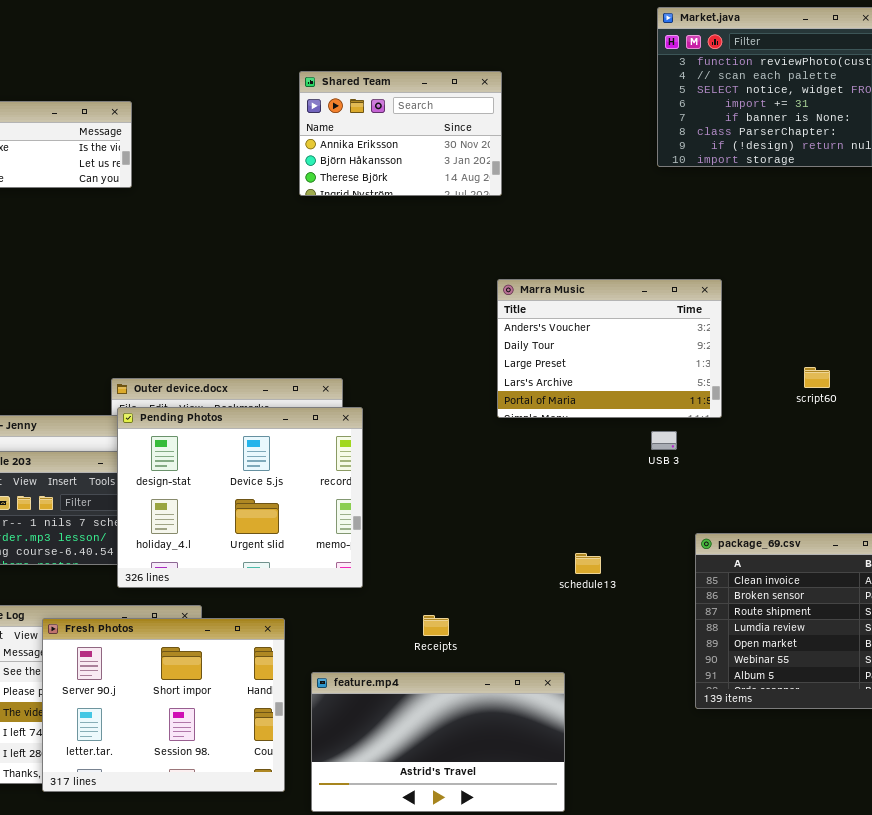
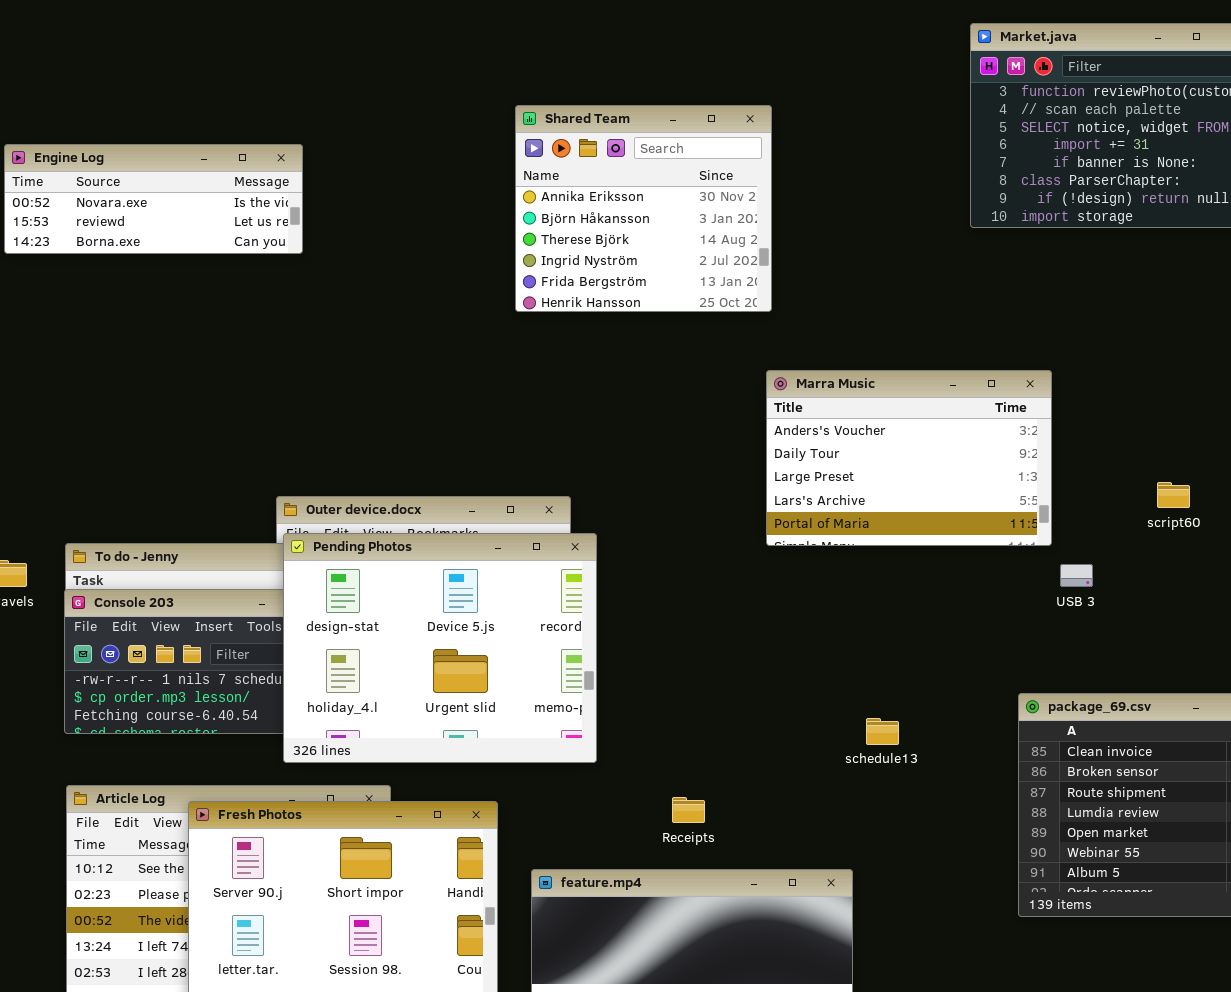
Shared Team: [299,71,502,196] -> [515,105,772,312], resized
USB 3: [651,431,677,450] -> [1060,564,1093,587], moved

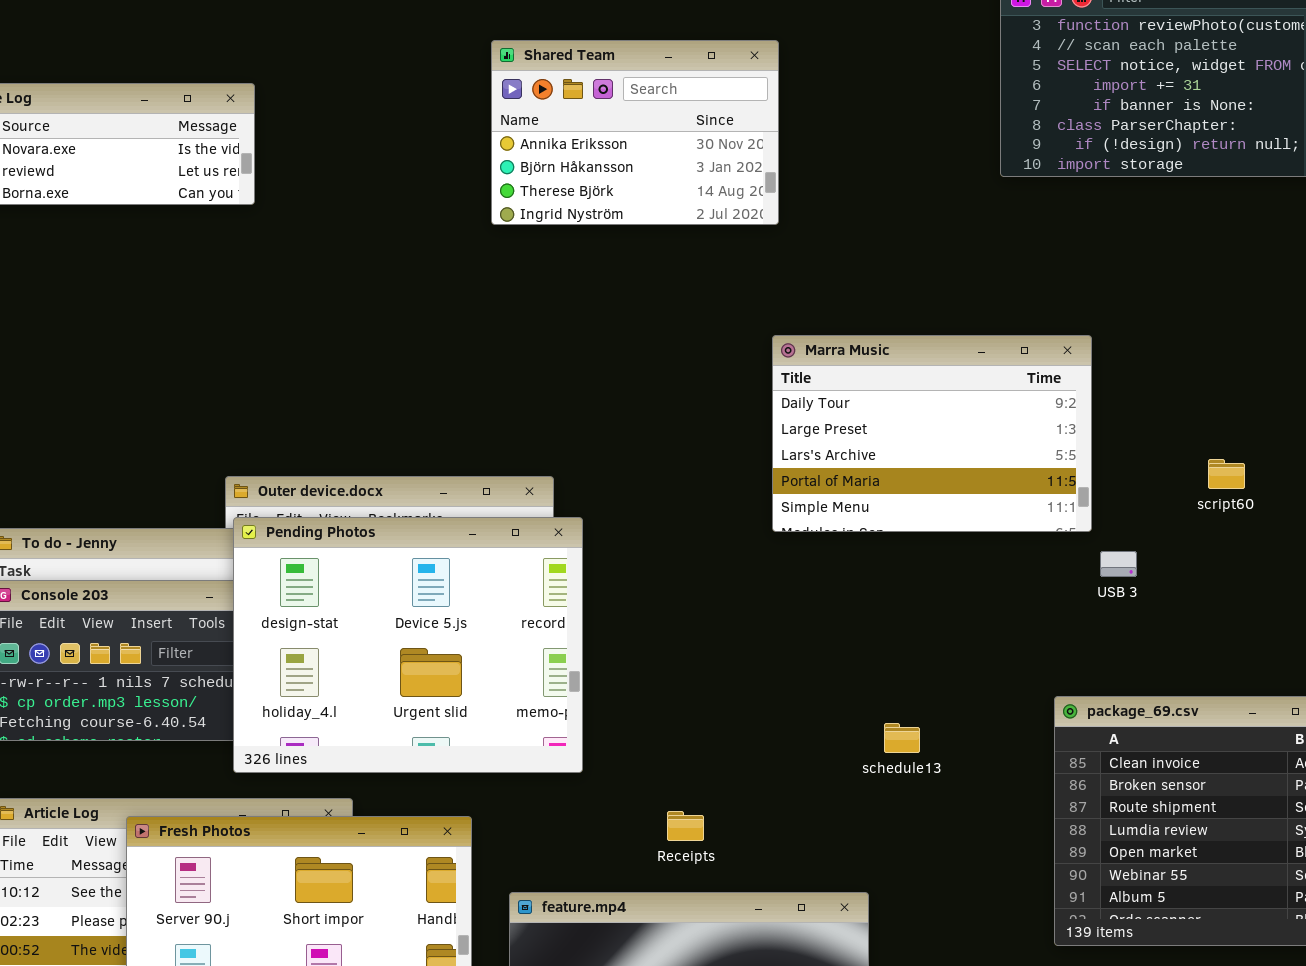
Shared Team: [515,105,772,312] -> [491,40,779,225], resized
Marra Music: [766,370,1052,546] -> [772,335,1092,532], scrolled down 1 row

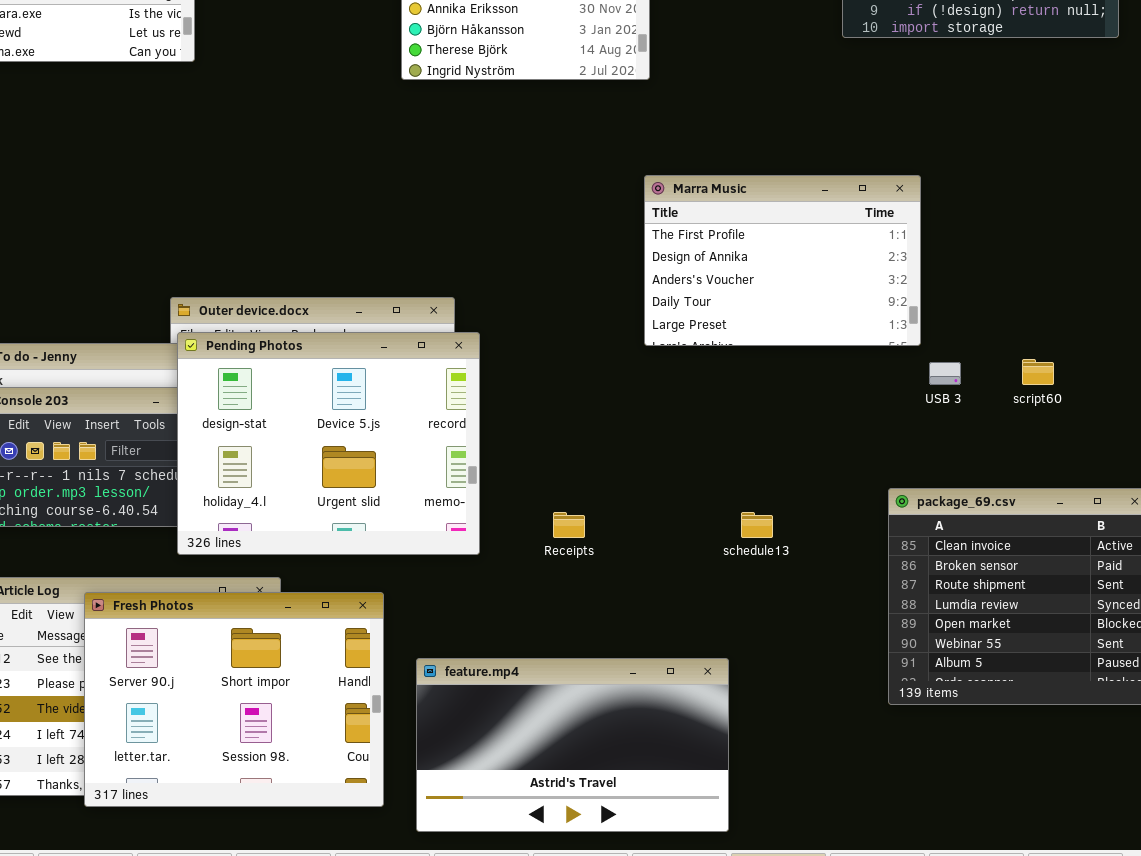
Marra Music: [772,335,1092,532] -> [644,175,921,346], scrolled up 3 rows
script60: [1208,459,1245,489] -> [1022,359,1054,385], moved
Receipts: [667,811,704,841] -> [553,512,585,538], moved

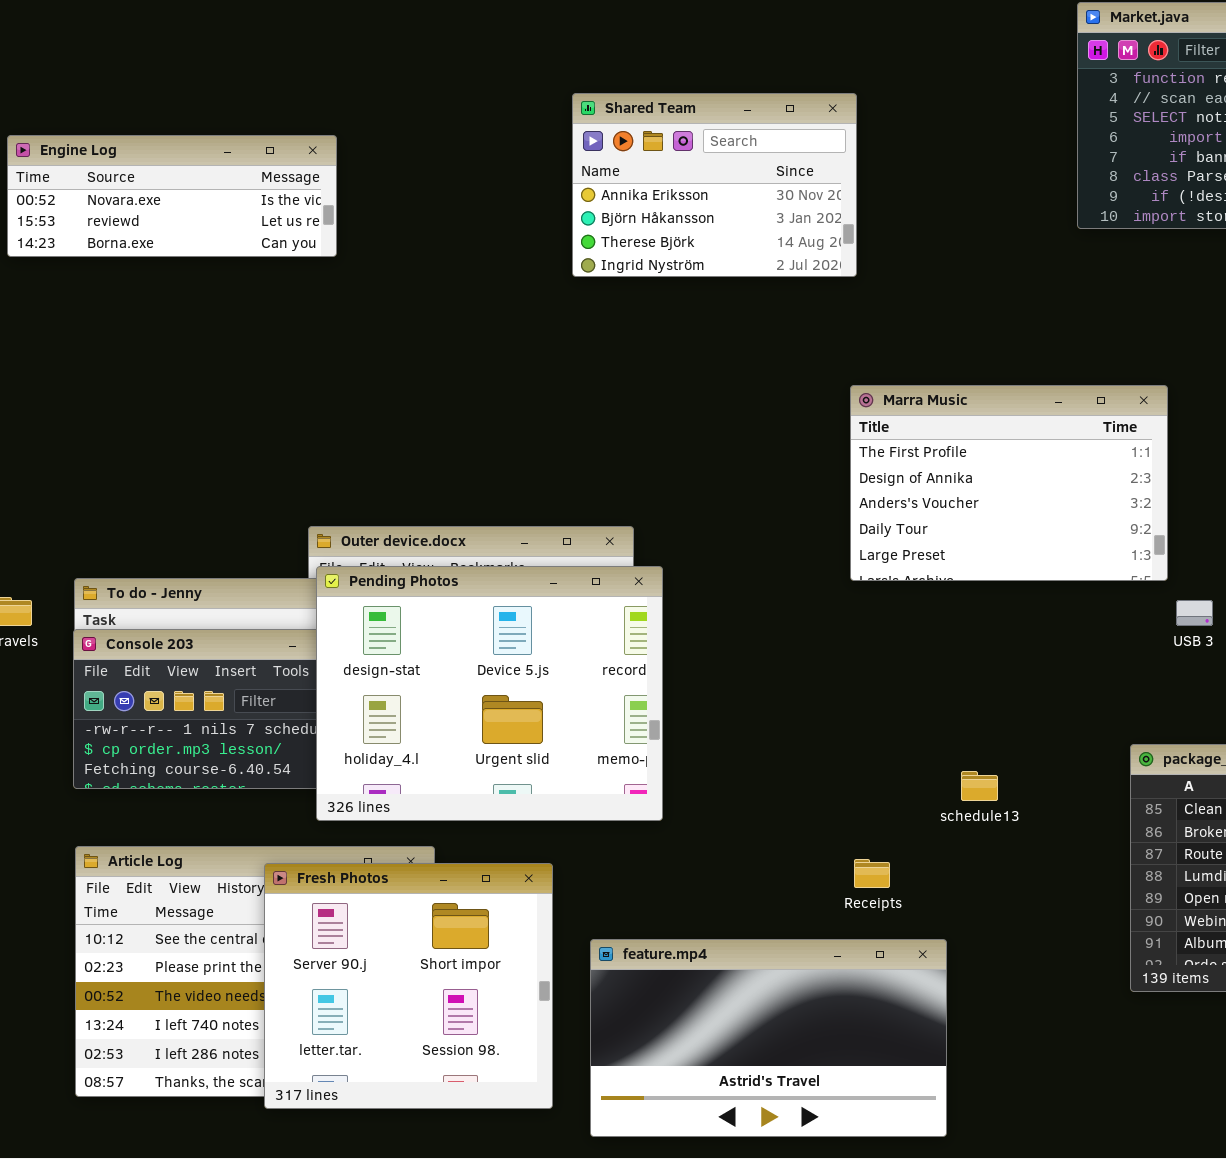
Receipts: [553,512,585,538] -> [854,859,890,888], moved
Fresh Photos: [84,592,384,807] -> [264,863,553,1109], resized

